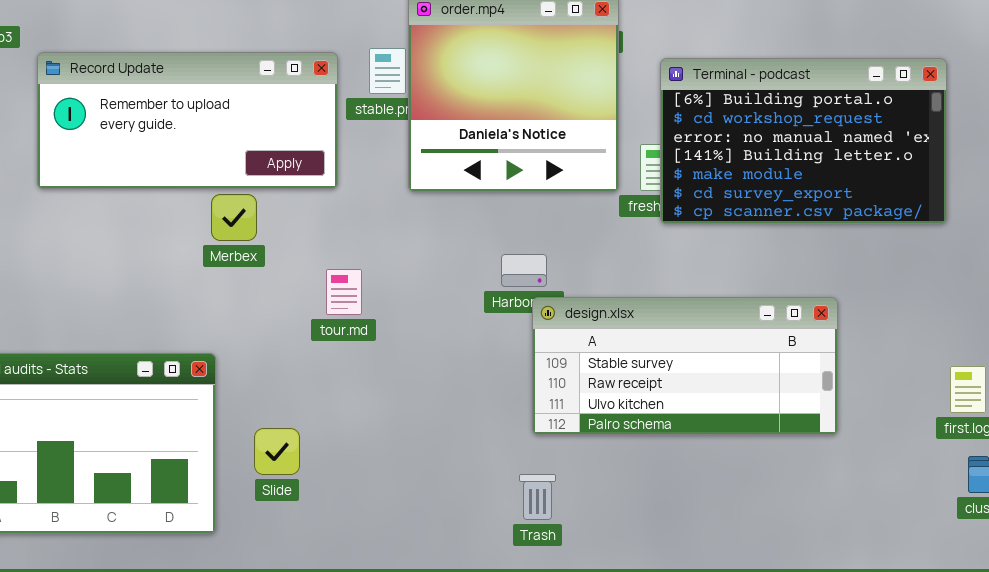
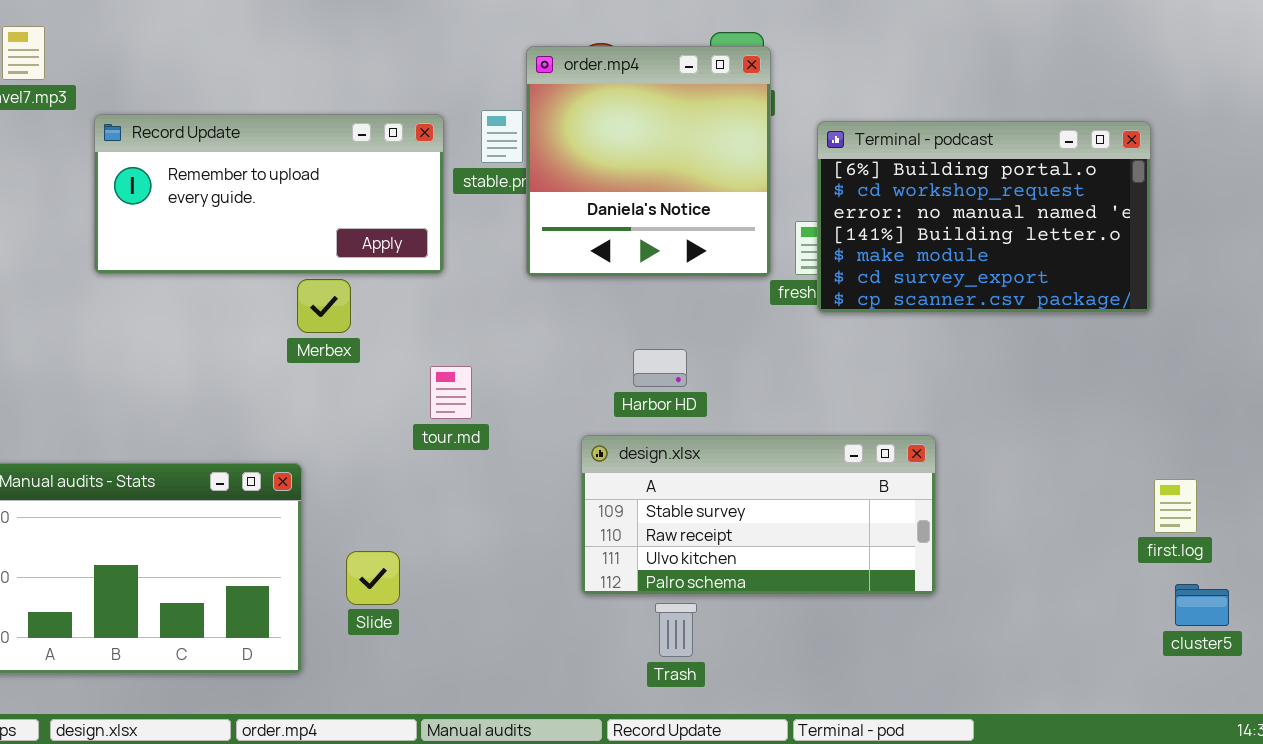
design.xlsx: [532,297,838,435] -> [581,435,936,595], moved

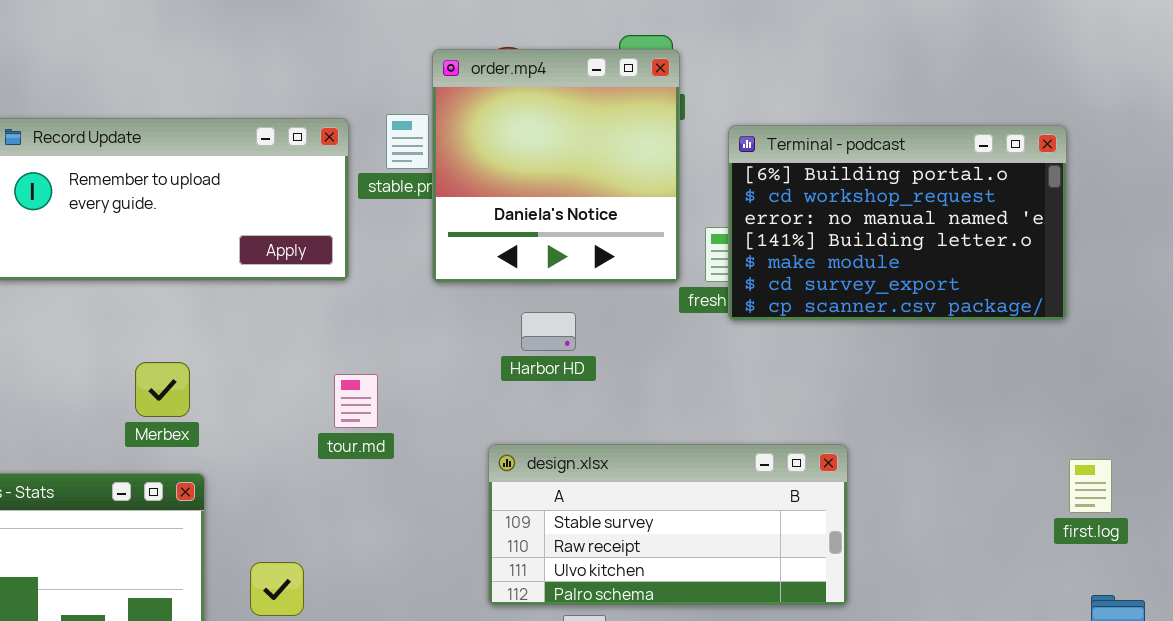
Merbex: [297,279,351,333] -> [135,362,190,417], moved
Harbor HD: [633,349,687,387] -> [521,312,576,351], moved
first.log: [1154,479,1197,533] -> [1069,459,1112,513], moved

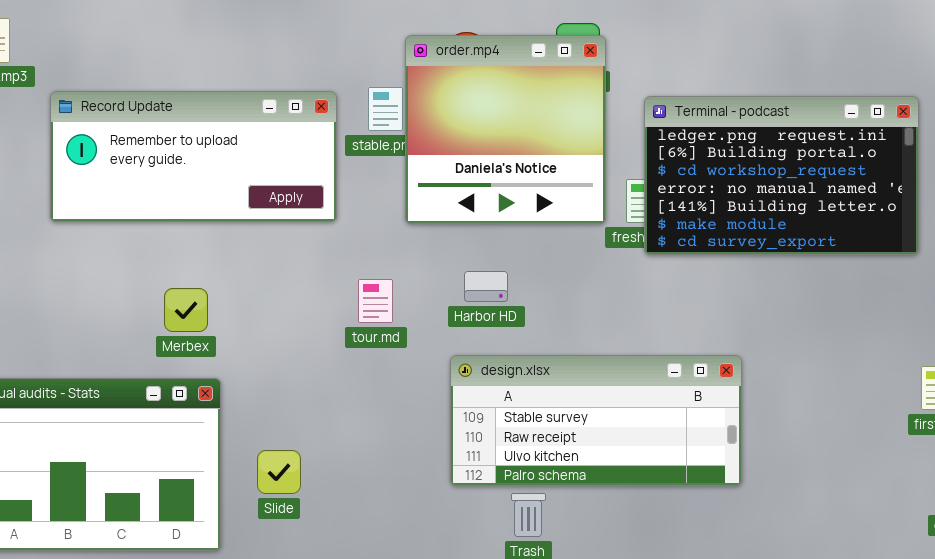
Terminal - podcast: [728,125,1067,321] -> [644,96,919,255], scrolled up 1 row
Harbor HD: [521,312,576,351] -> [464,271,508,302], moved
tour.md: [334,374,378,428] -> [358,279,393,323], moved

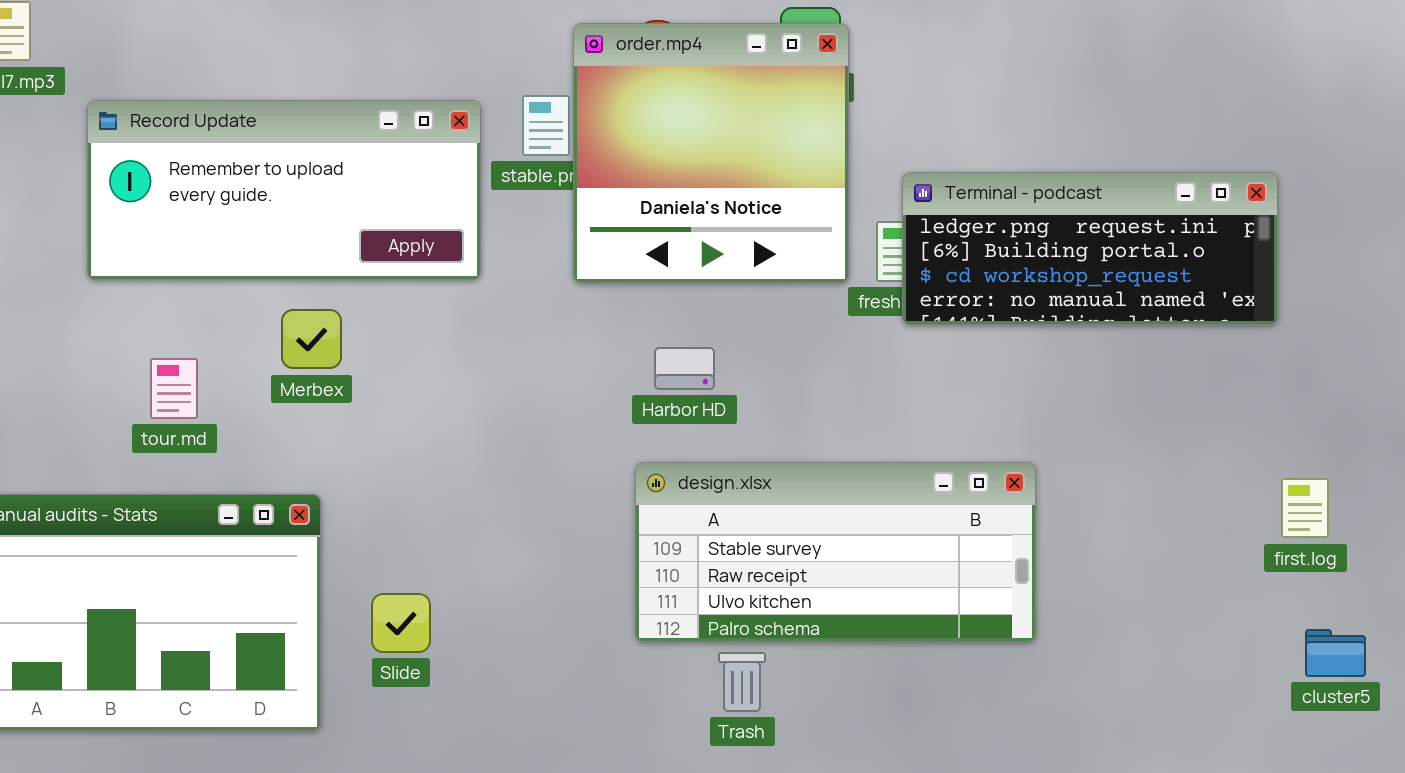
Terminal - podcast: [644,96,919,255] -> [902,172,1278,325], resized
tour.md: [358,279,393,323] -> [150,358,198,419], moved
Merbex: [164,288,208,332] -> [281,309,342,369], moved

